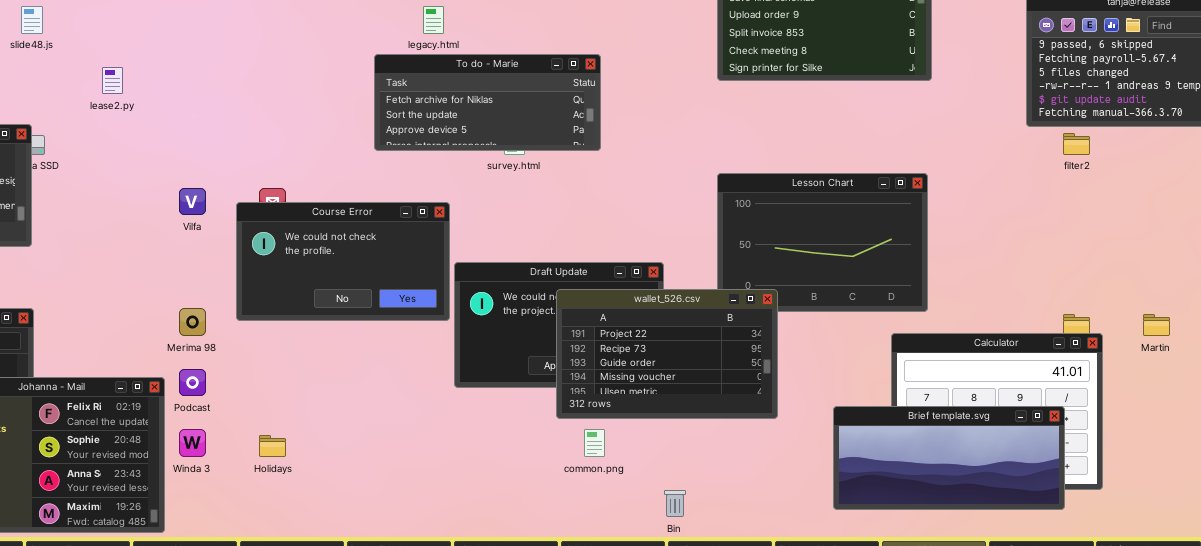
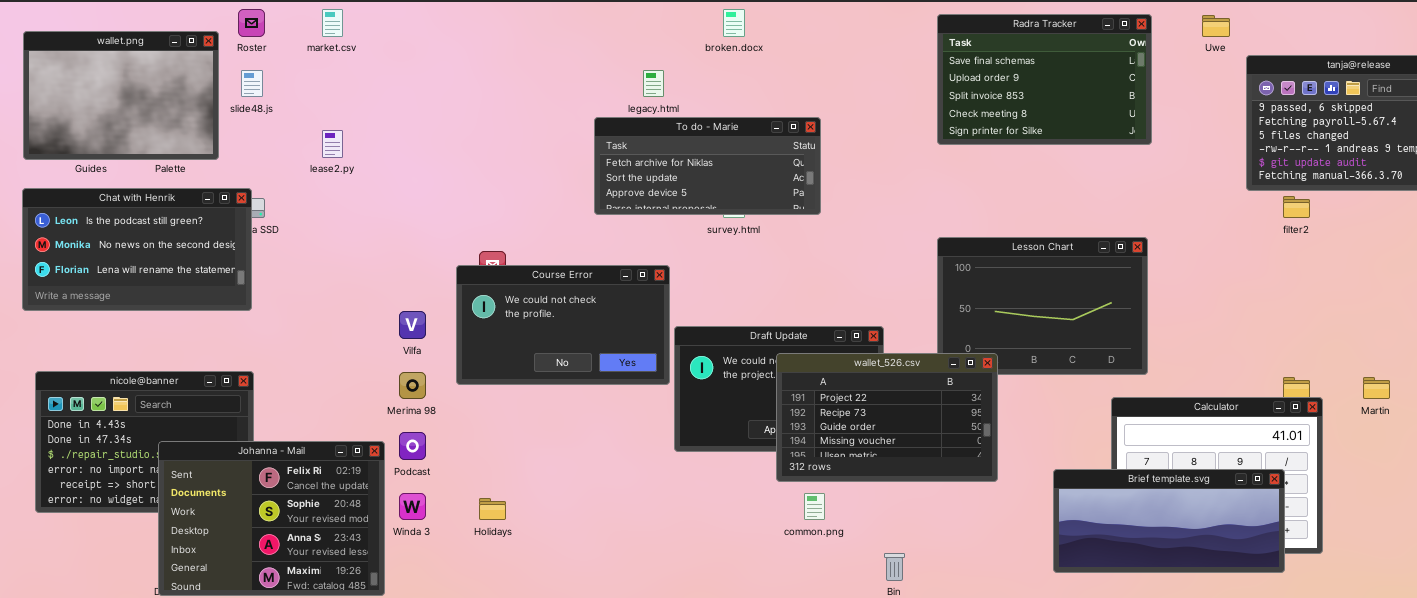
Vilfa: [179,188,206,215] -> [399,311,426,339], moved

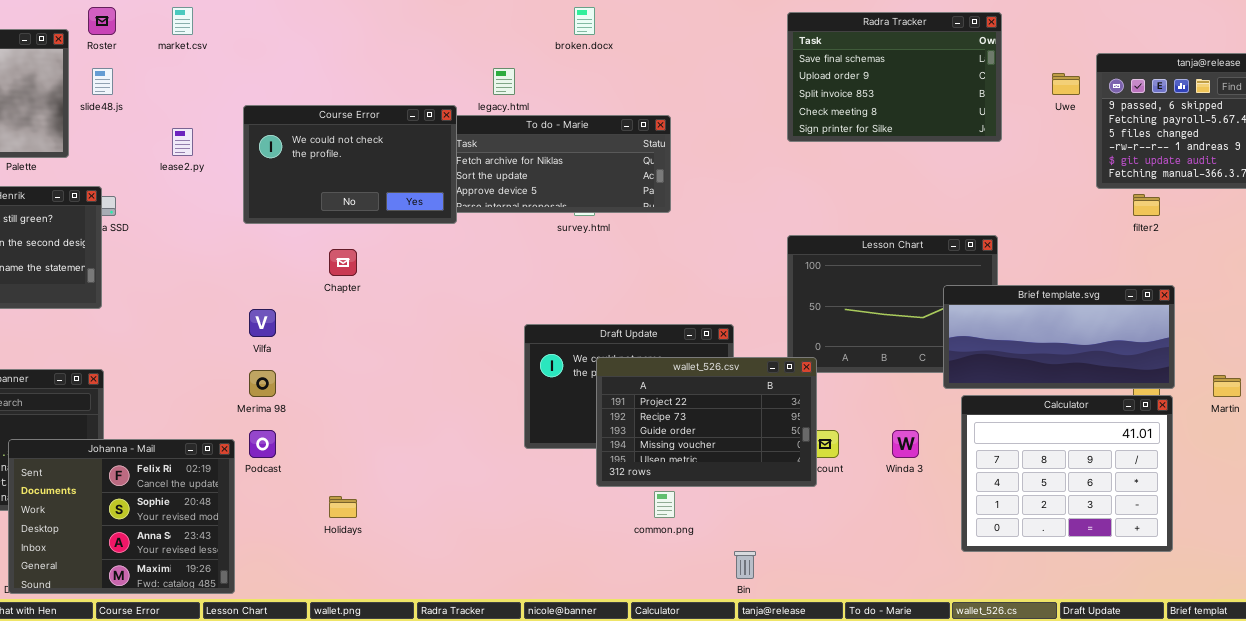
Uwe: [1202,15,1230,37] -> [1052,73,1080,95], moved
Course Error: [456,265,670,385] -> [243,105,457,224], moved
wallet_526.csv: [776,353,998,482] -> [596,357,817,487], moved
Brief template.svg: [1053,469,1285,573] -> [943,285,1175,389], moved
Winda 3: [399,493,426,520] -> [892,430,919,458], moved

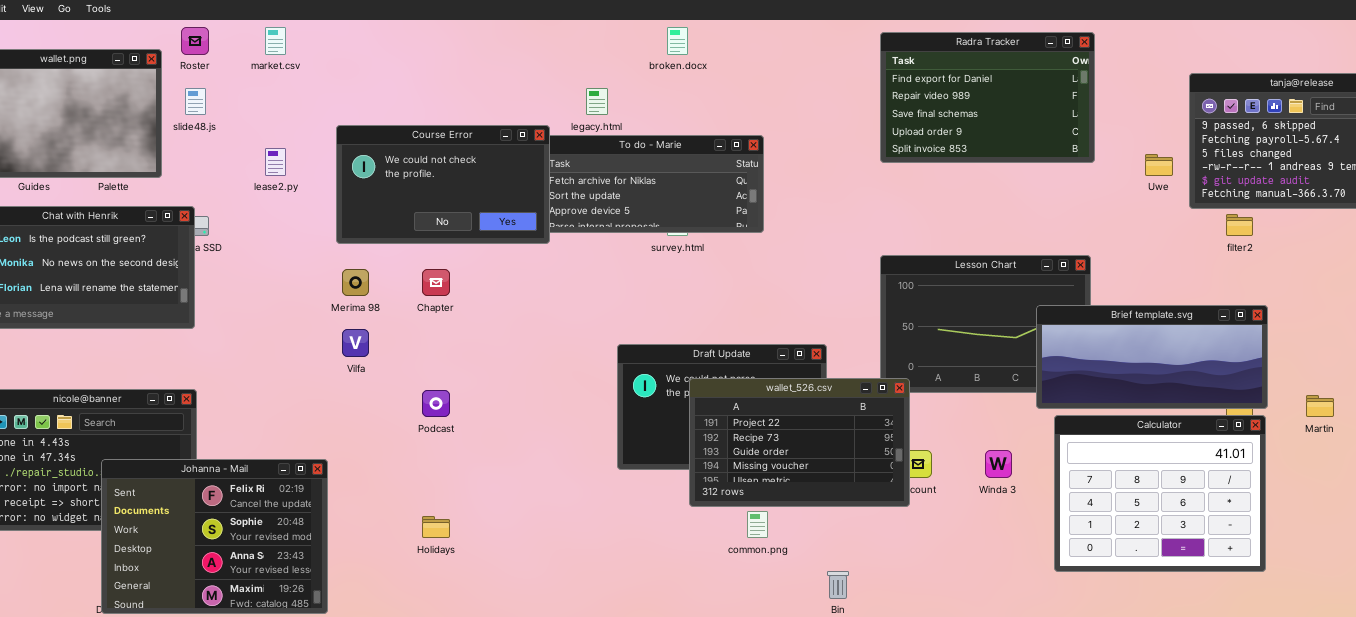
Radra Tracker: [787,12,1002,142] -> [880,32,1095,163], scrolled up 2 rows
Uwe: [1052,73,1080,95] -> [1145,154,1173,176], moved
Merima 98: [249,370,276,397] -> [342,269,369,296], moved
Podcast: [249,430,276,458] -> [422,390,450,417], moved

